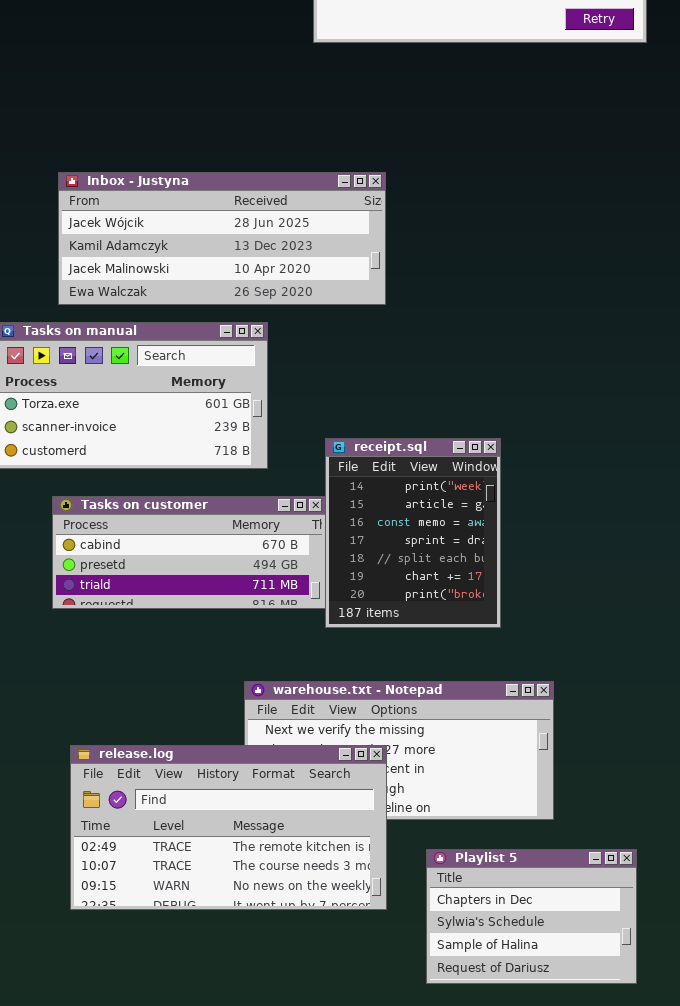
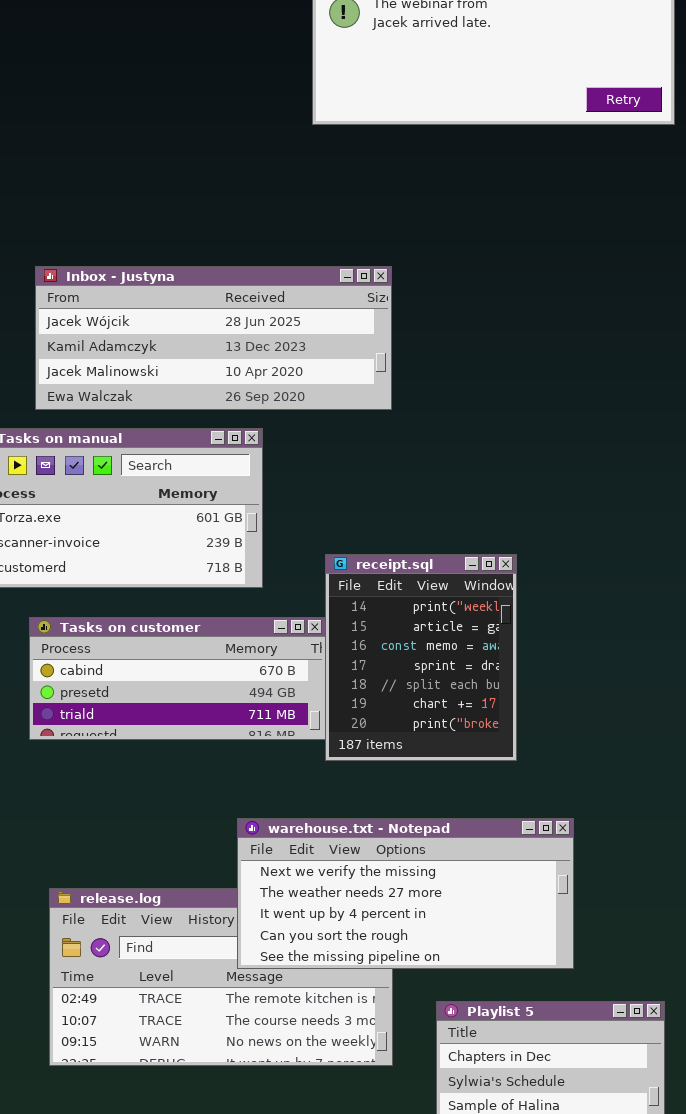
warehouse.txt - Notepad: [244,681,554,820] -> [237,818,574,969], raised

